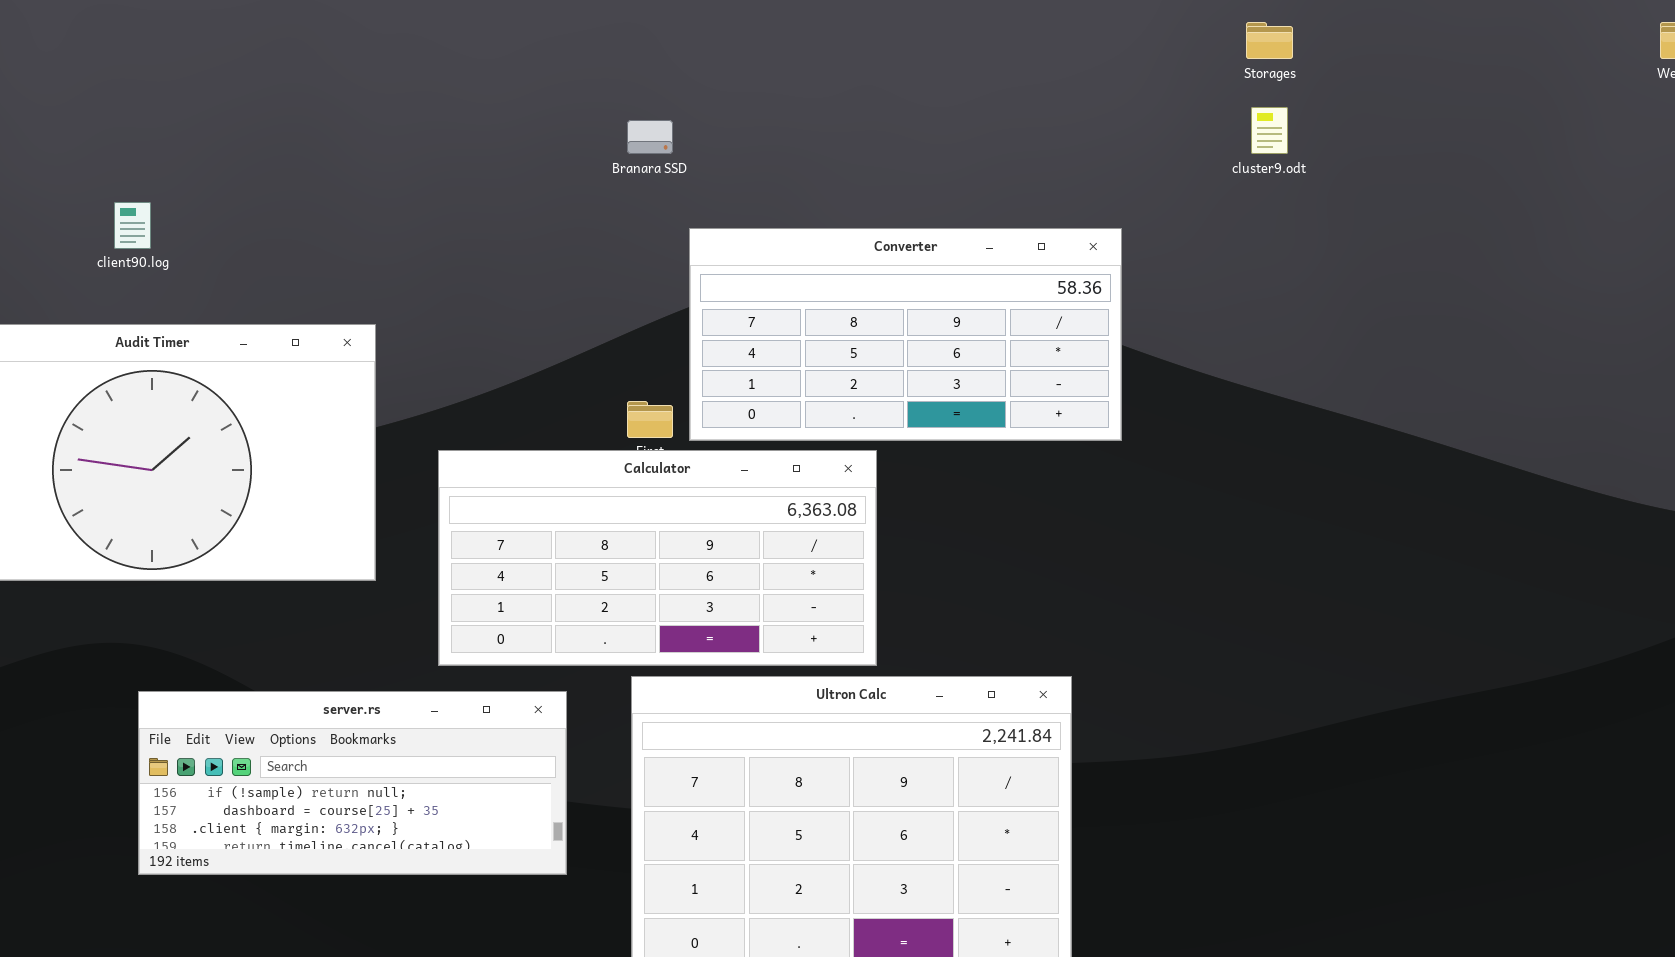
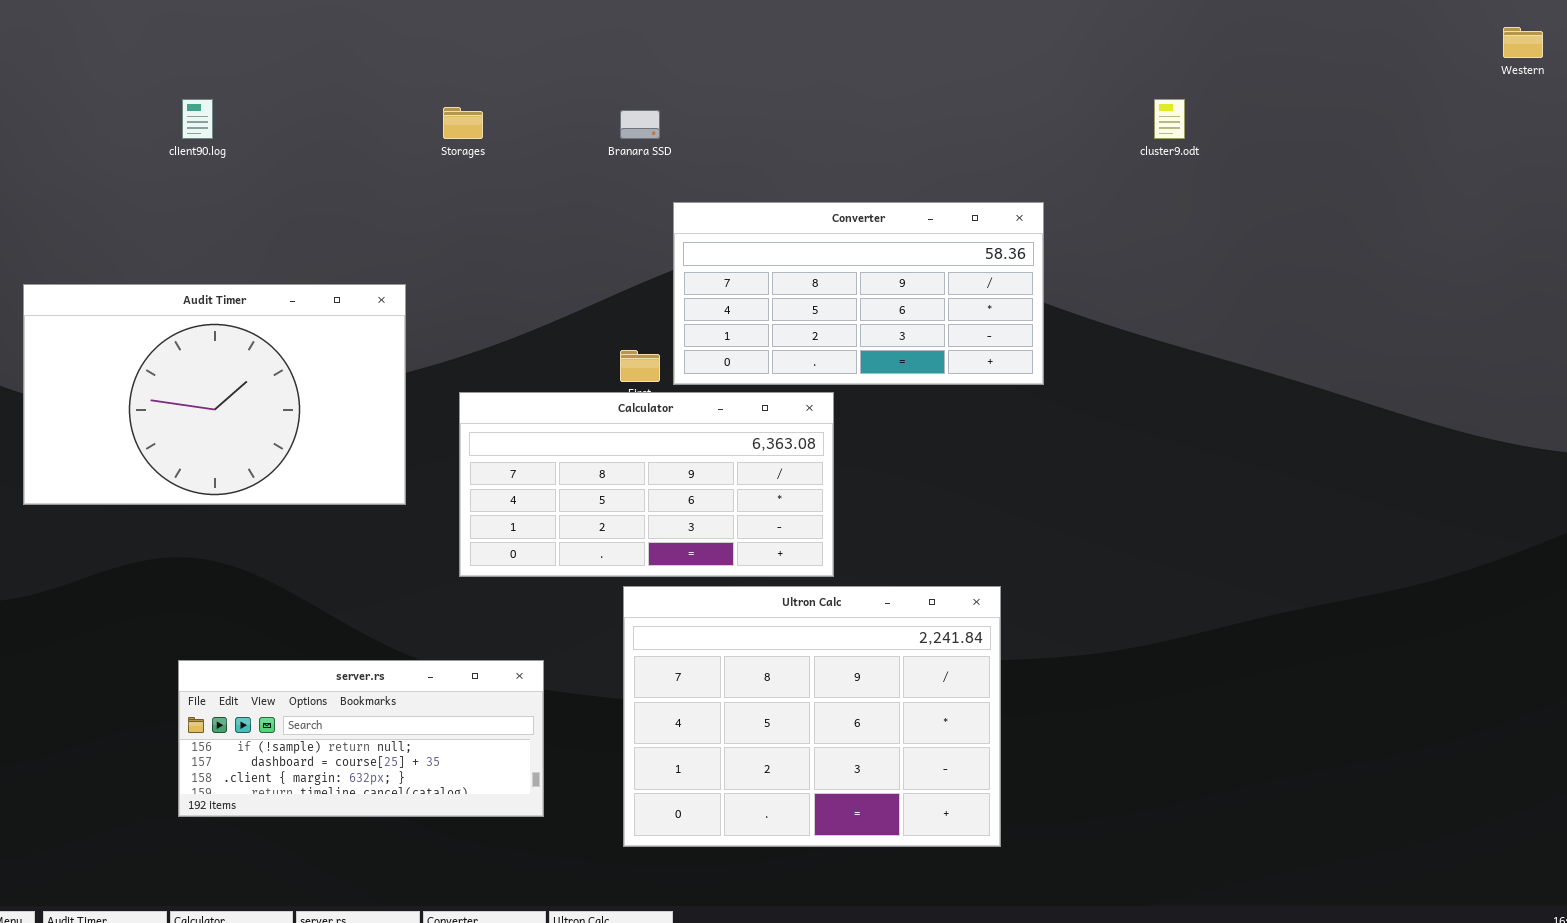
Storages: [1246,22,1293,59] -> [443,107,483,139], moved
client90.log: [114,202,151,249] -> [182,99,213,139], moved
server.rs: [138,691,567,875] -> [178,660,544,817], moved

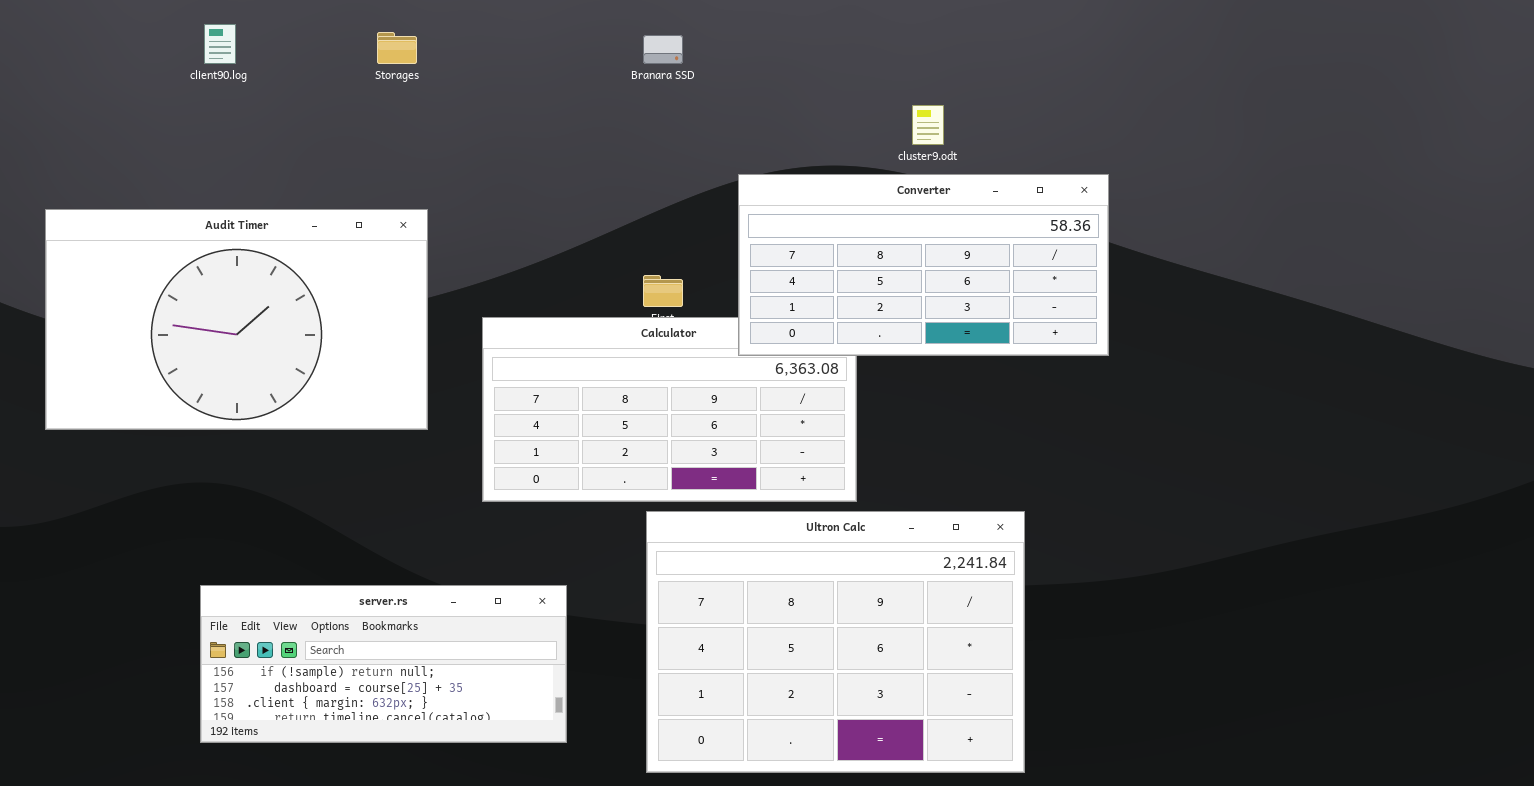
cluster9.odt: [1154,99,1185,139] -> [912,105,944,145], moved
Storages: [443,107,483,139] -> [377,32,417,64], moved
Converter: [673,202,1044,385] -> [738,174,1109,356], moved

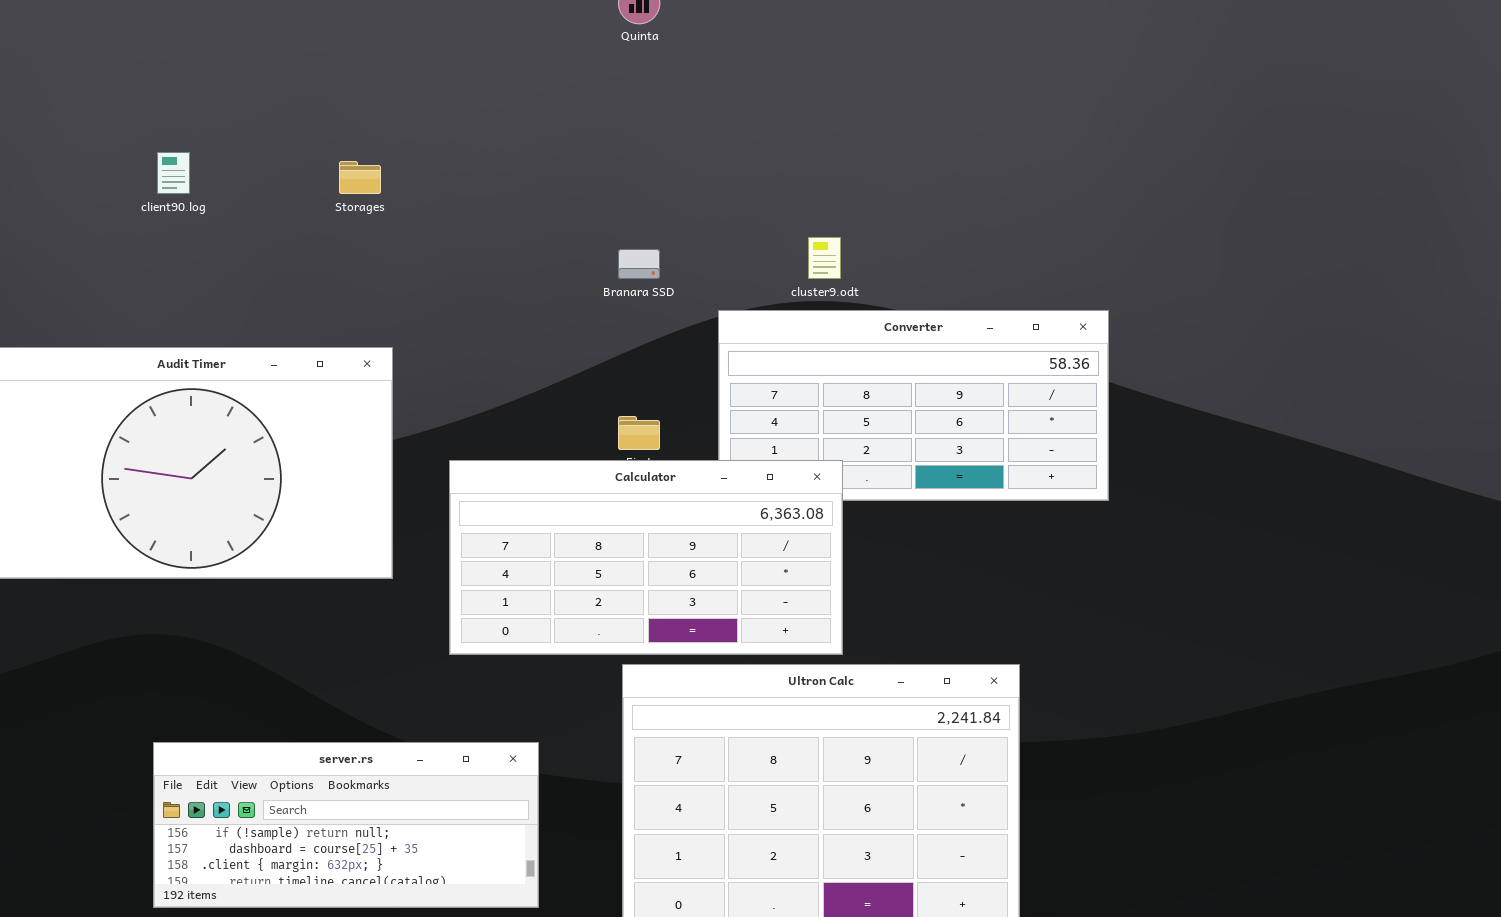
Branara SSD: [643,35,683,64] -> [618,249,660,279], moved
cluster9.odt: [912,105,944,145] -> [808,237,841,279], moved
Calculator: [482,317,857,502] -> [449,460,843,655], raised

